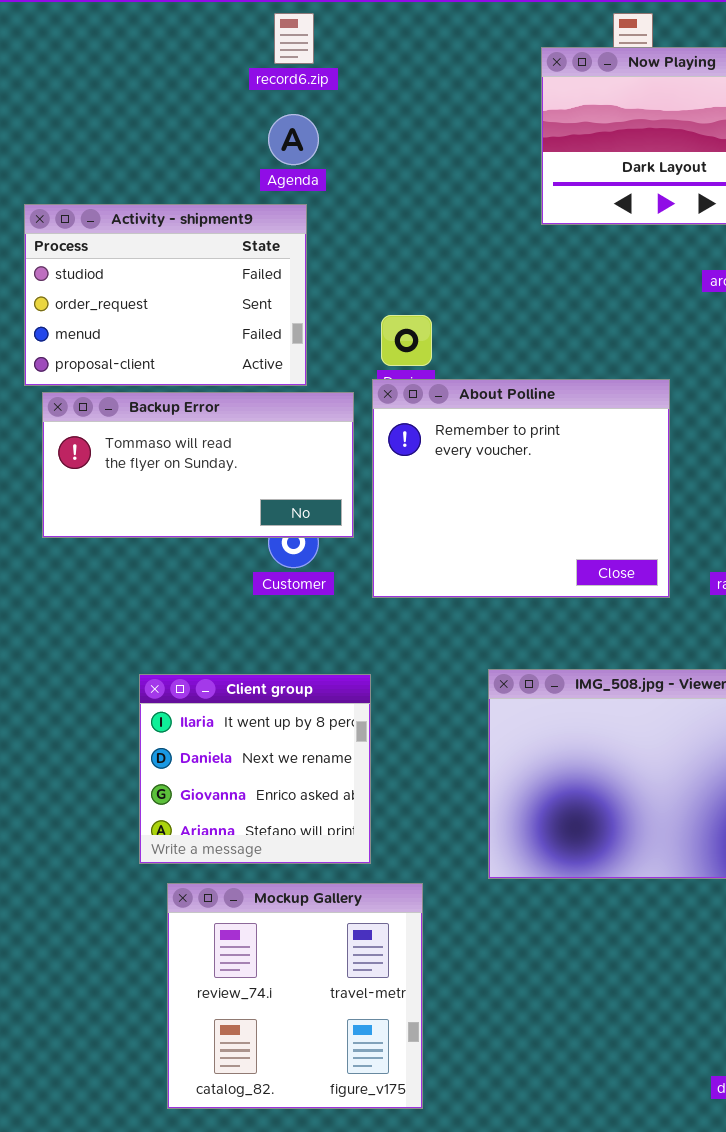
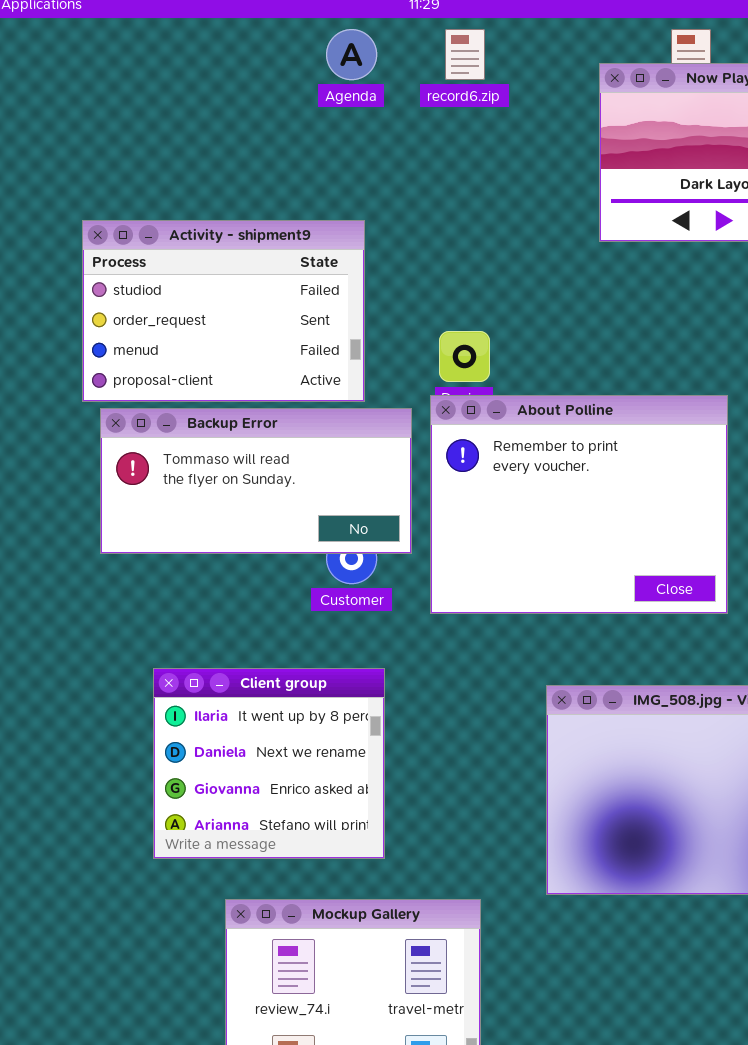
record6.zip: [274,13,314,64] -> [445,29,485,80], moved
Agenda: [268,114,319,165] -> [326,29,377,80], moved
Client group: [139,674,371,864] -> [153,668,385,859], moved

